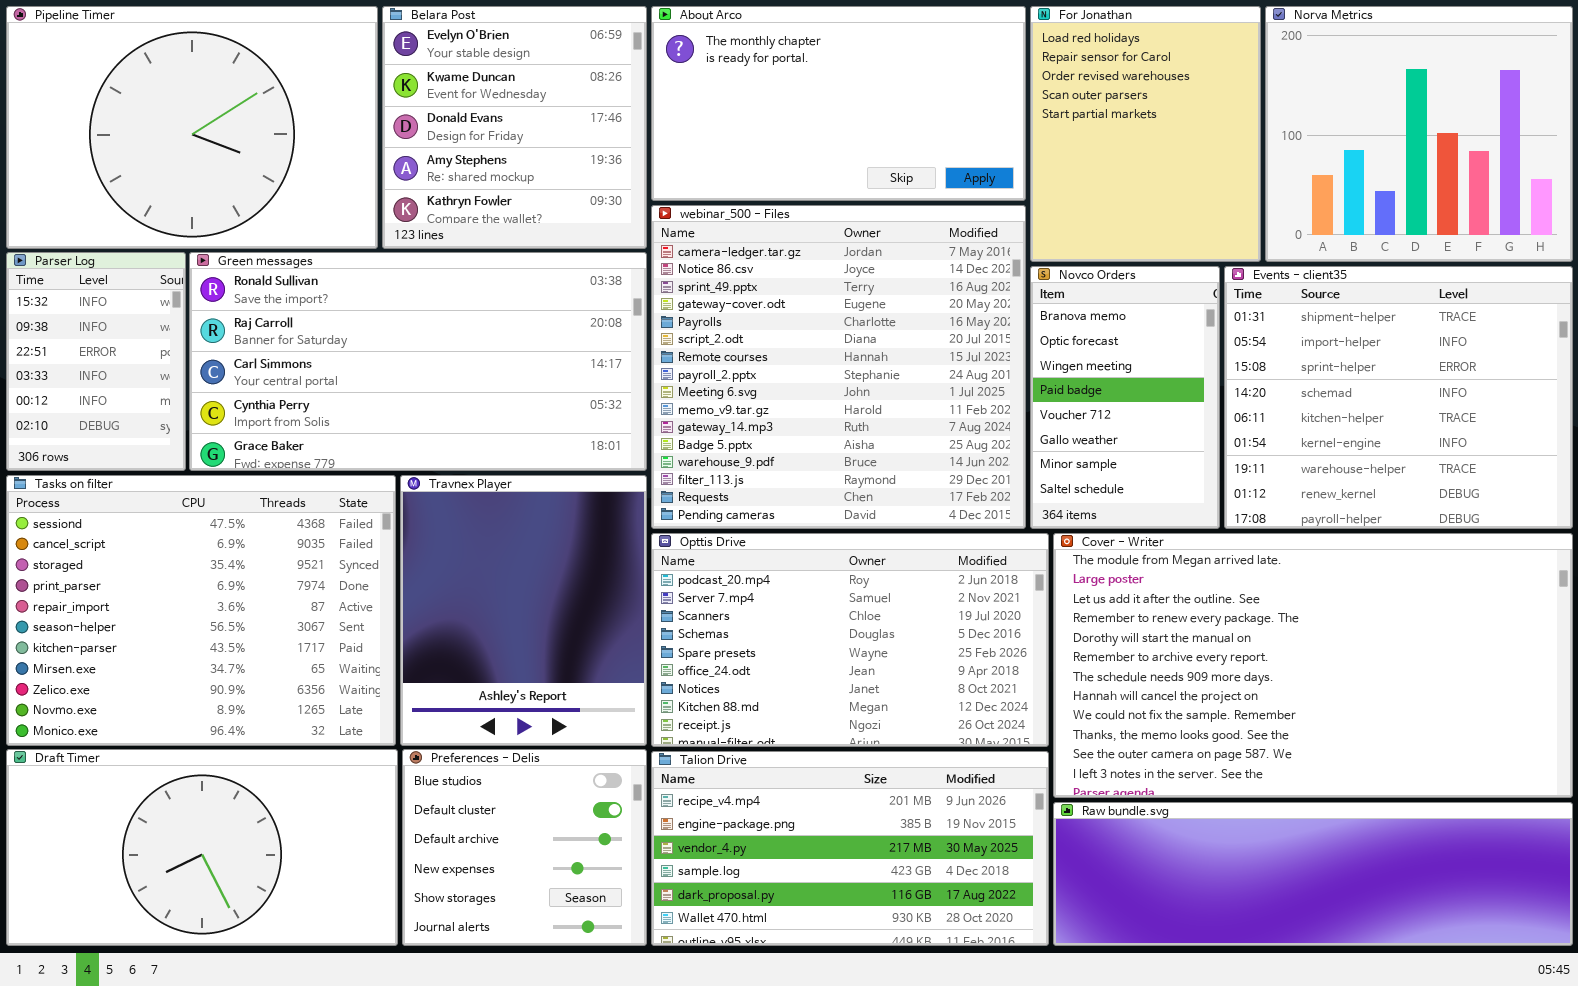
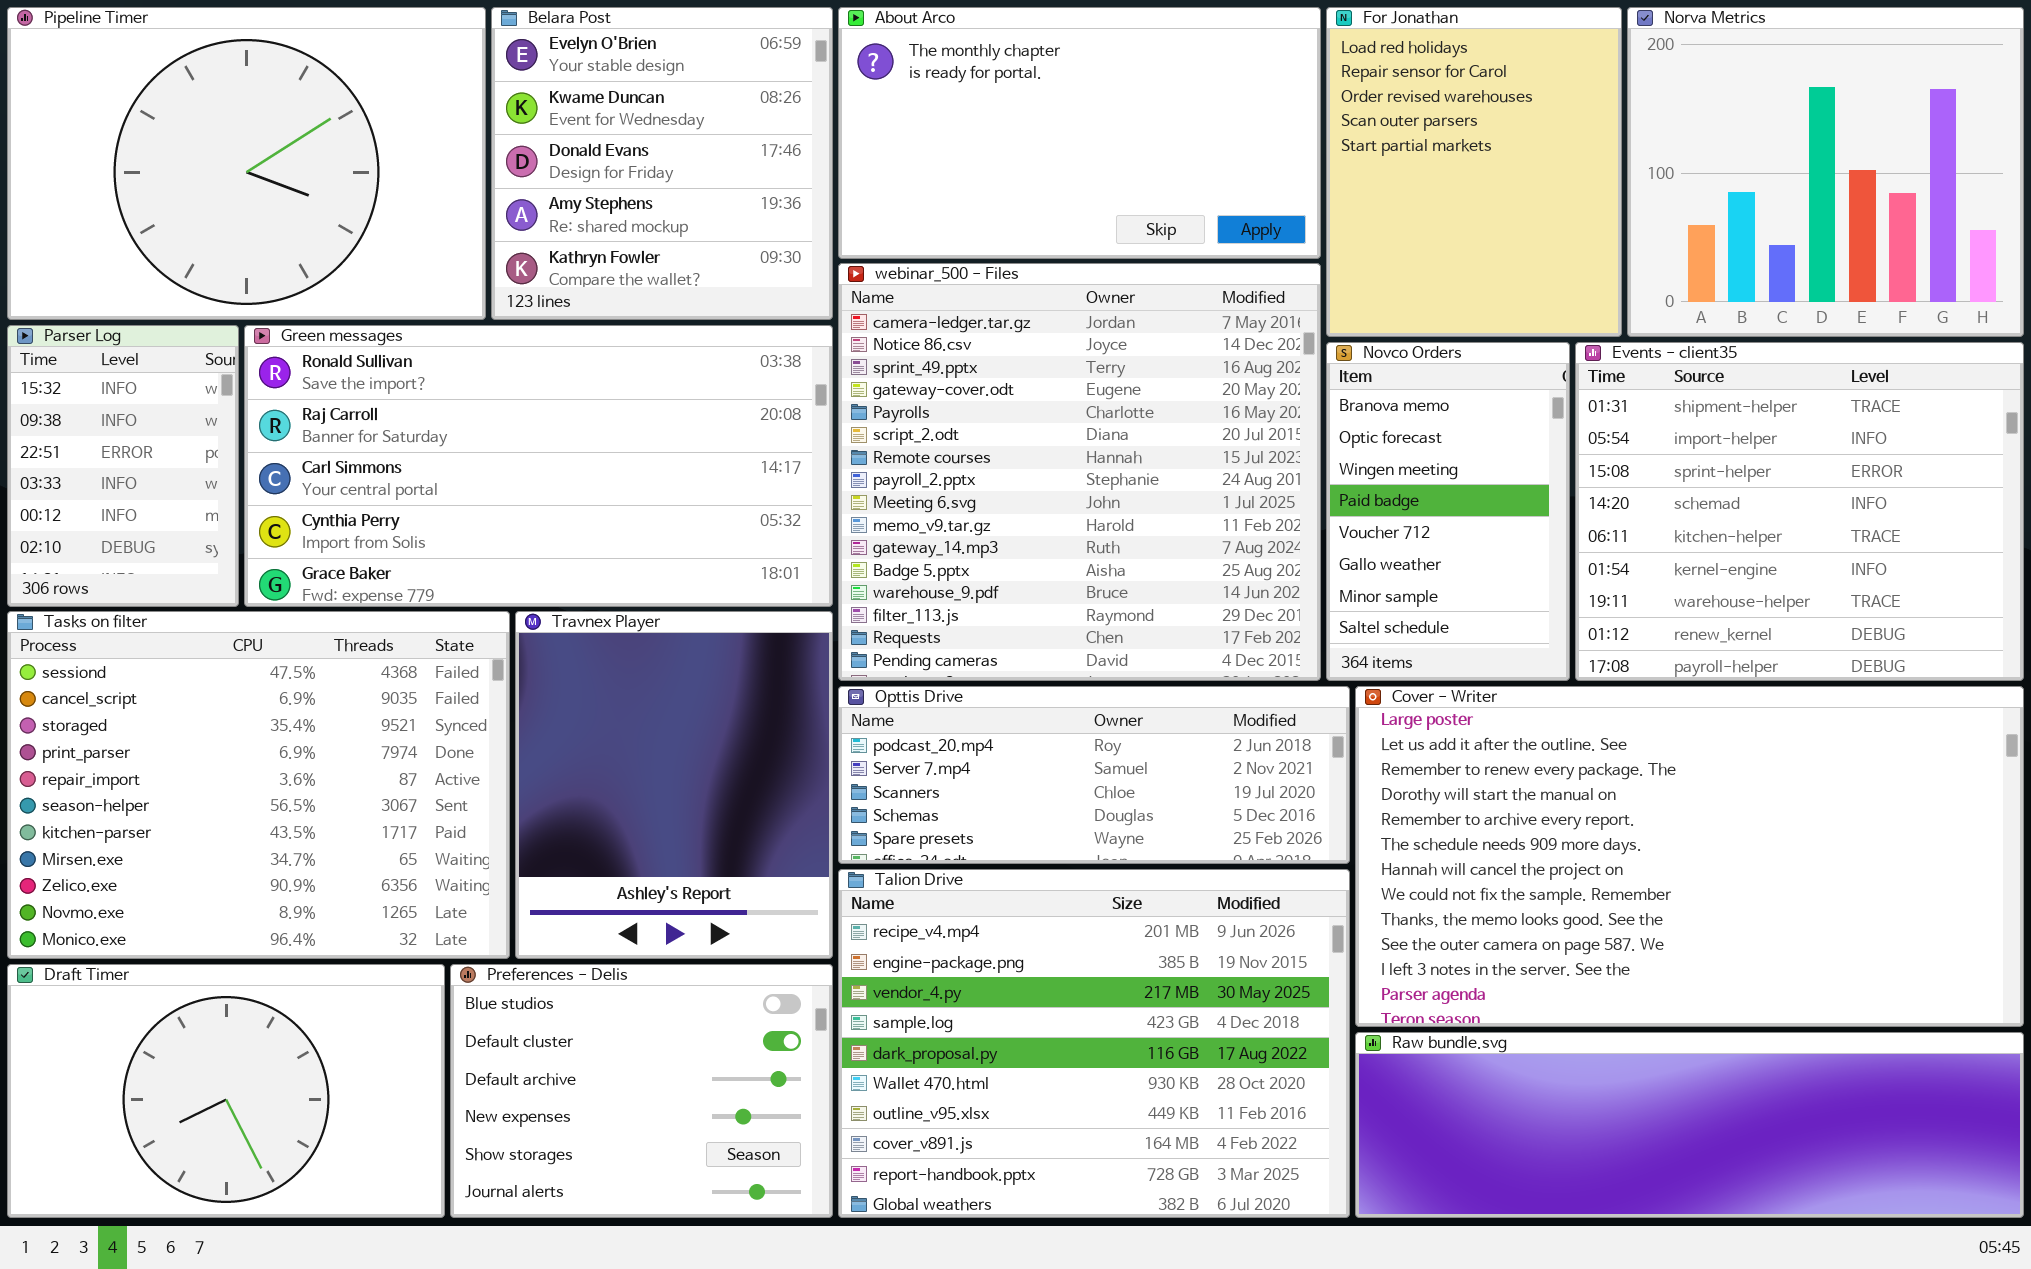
Opttis Drive: [651,533,1049,747] -> [838,686,1350,864], resized
Cover - Writer: [1053,533,1573,798] -> [1355,686,2024,1027], scrolled down 1 row
Draft Timer: [6,749,398,946] -> [7,964,445,1218], resized
Preferences - Delis: [402,749,647,946] -> [450,964,833,1218], resized
Talion Drive: [651,751,1049,946] -> [838,869,1350,1218], resized

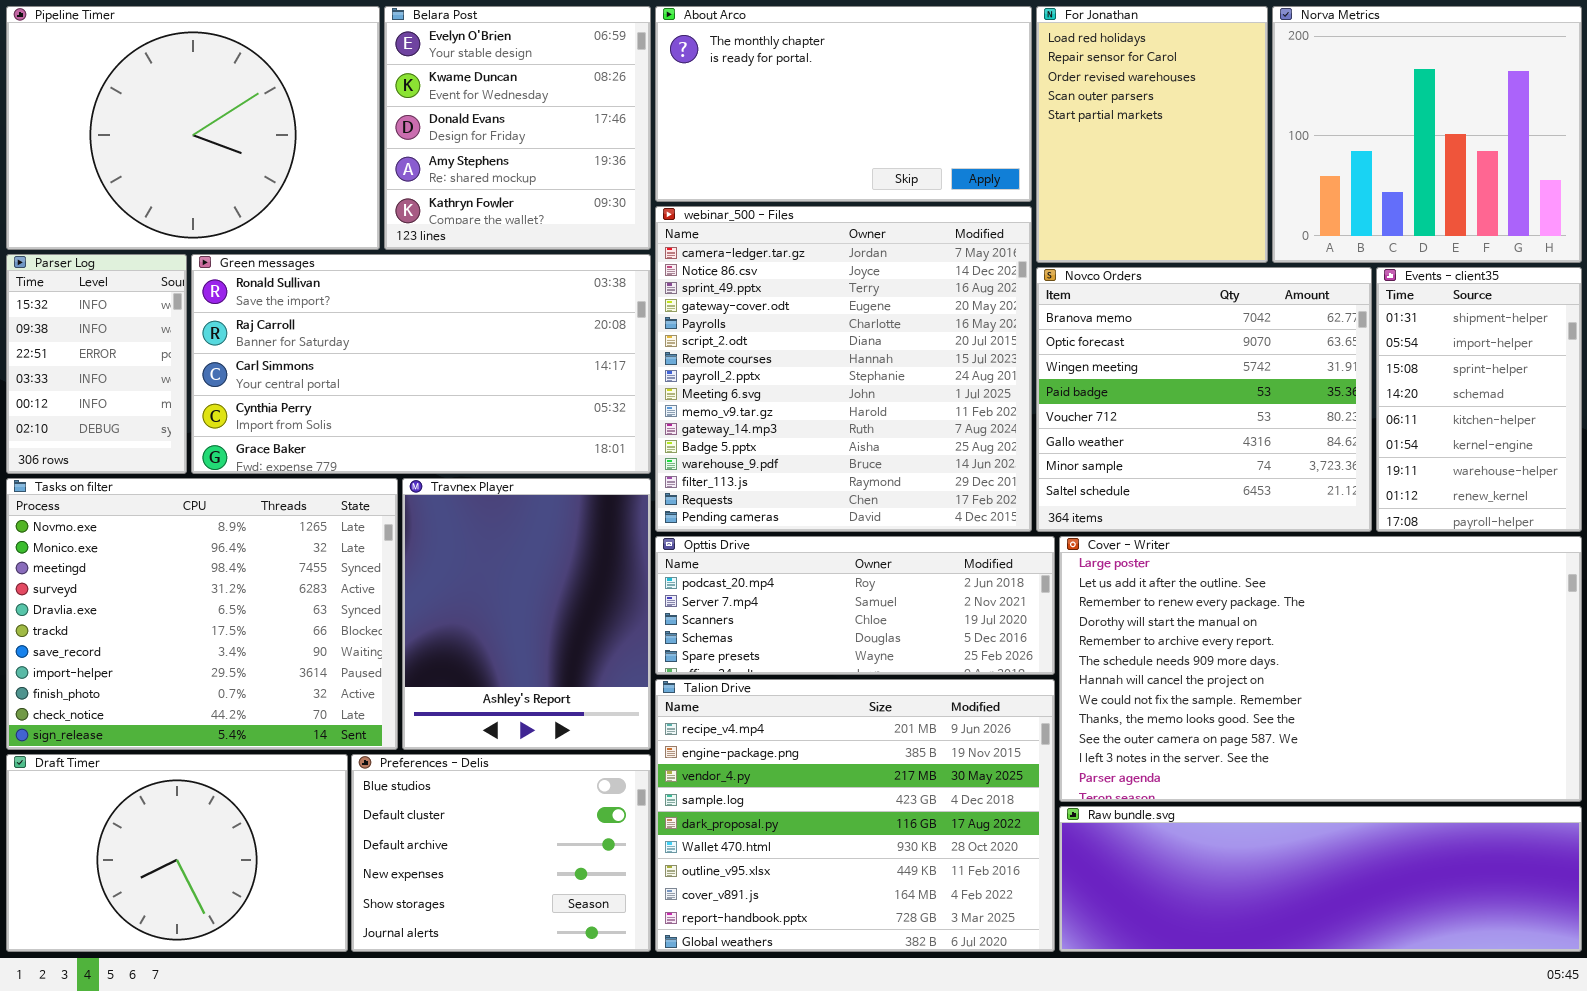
Novco Orders: [1326,342,1570,681] -> [1036,267,1372,532], resized
Events - client35: [1575,342,2024,681] -> [1376,267,1582,532], resized
Tasks on filter: [7,611,510,959] -> [6,478,398,750], scrolled down 9 rows

